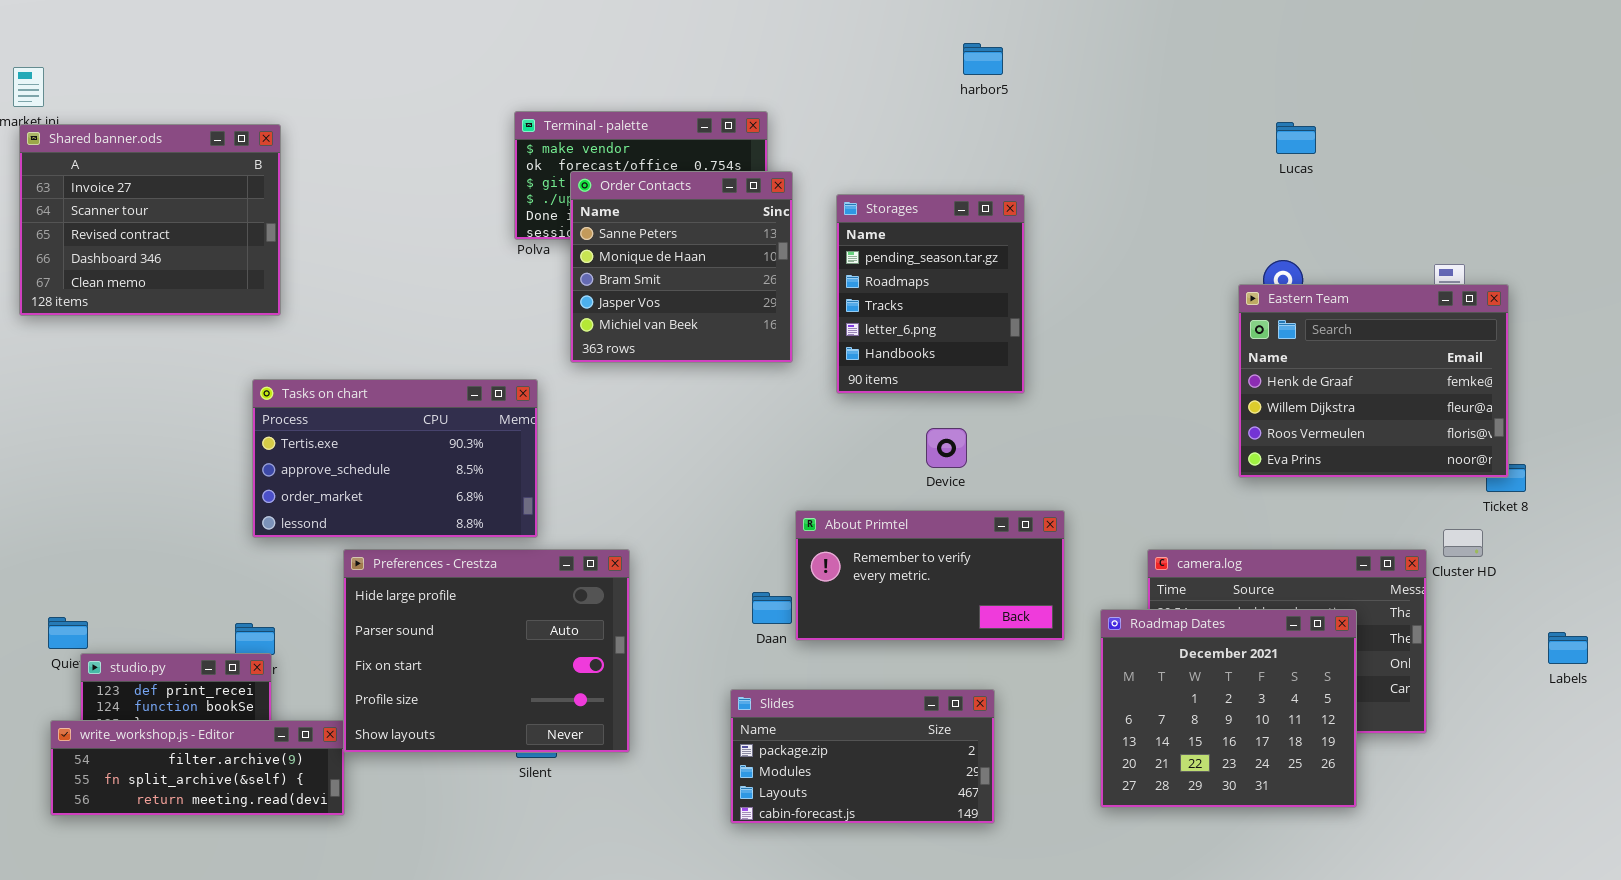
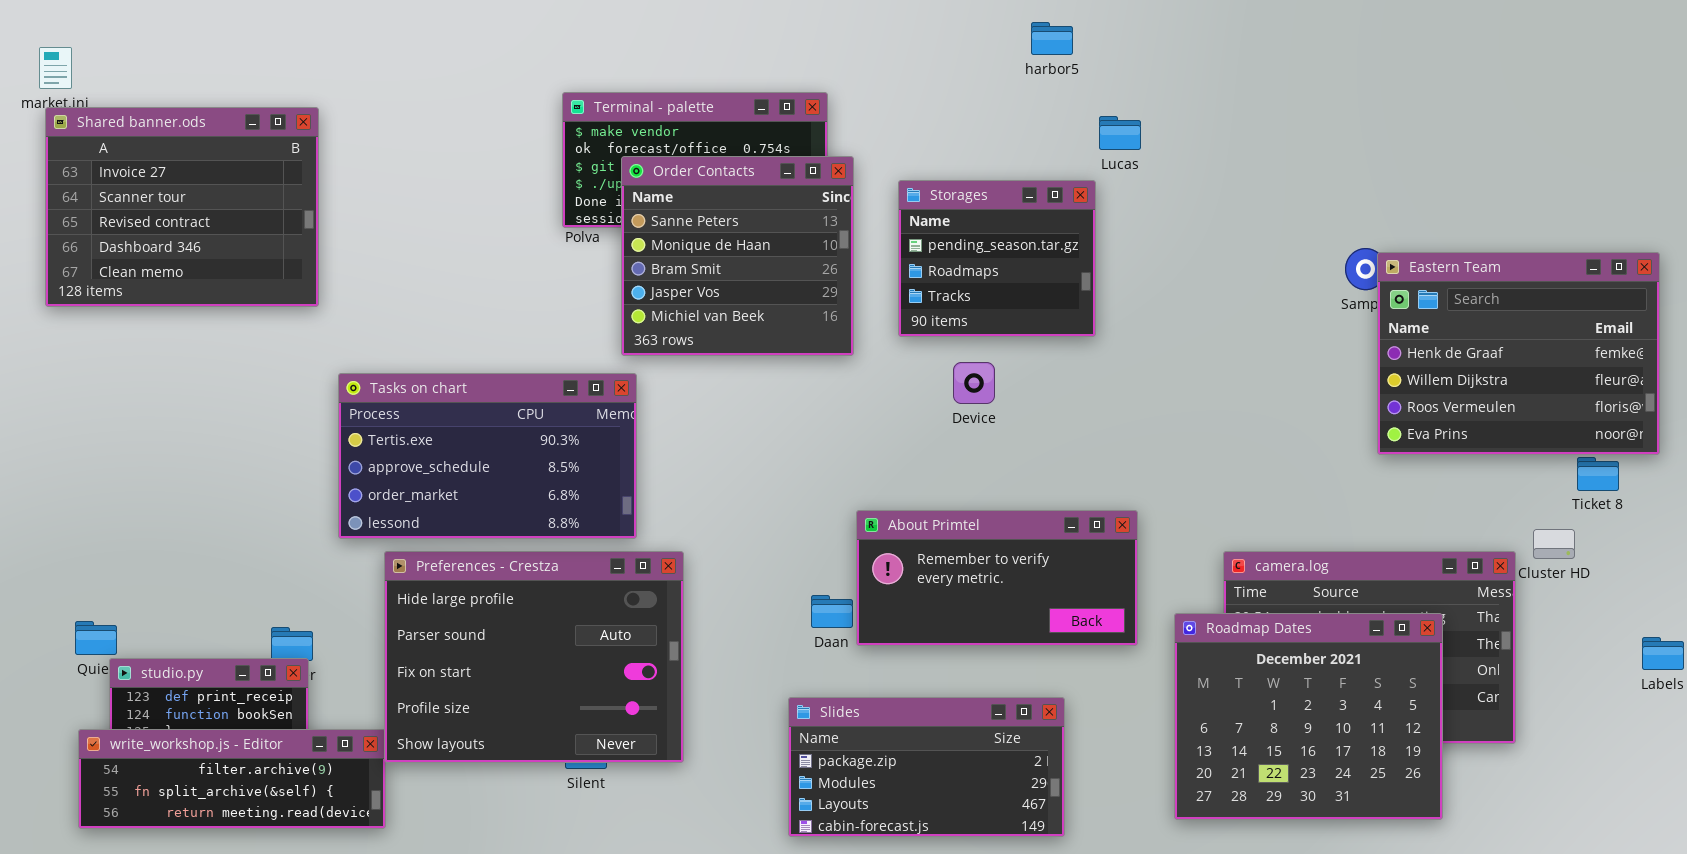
Lucas: [1276,122,1316,154] -> [1099,116,1141,150], moved
Storages: [836,194,1025,394] -> [898,180,1096,337], resized
Eastern Team: [1238,284,1509,478] -> [1377,252,1660,455], moved
Tasks on chart: [252,379,538,538] -> [338,373,637,539], moved
Device: [926,428,967,468] -> [953,362,995,404], moved

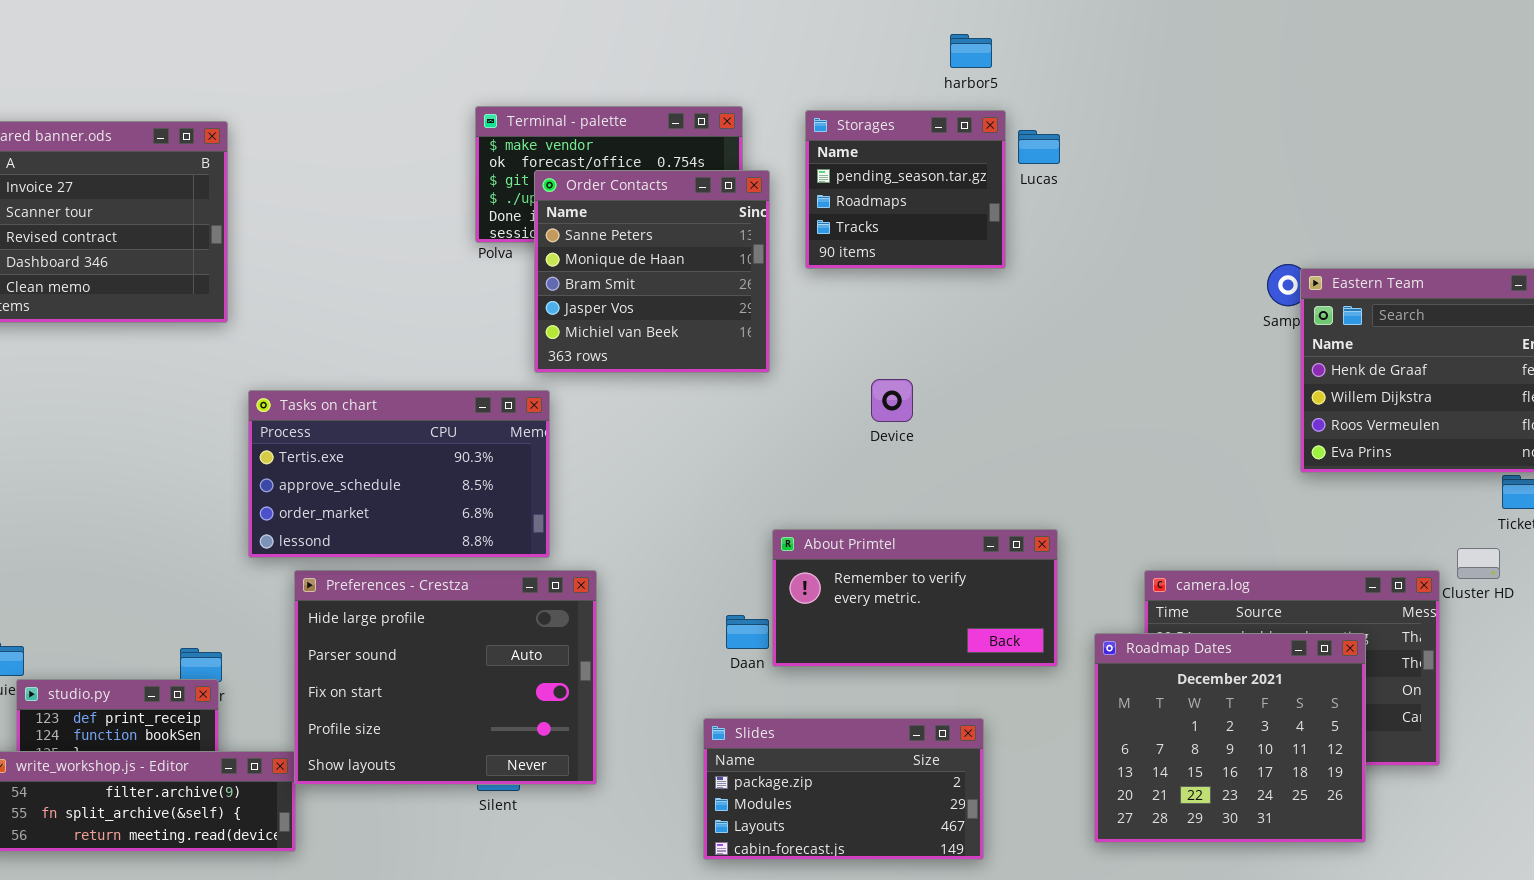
Storages: [898,180,1096,337] -> [805,110,1006,269], moved

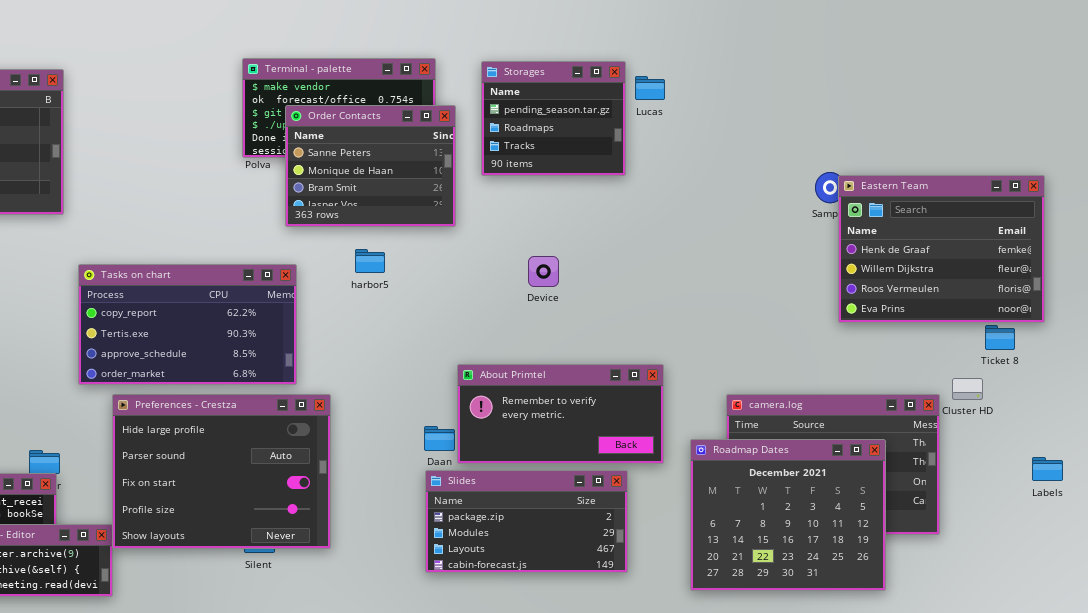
harbor5: [950,34,992,68] -> [355,249,385,273], moved
Order Contacts: [534,170,770,373] -> [285,105,456,227], resized
Tasks on chart: [248,390,550,558] -> [78,264,297,385], scrolled up 1 row
Slides: [703,718,984,860] -> [425,470,628,573], moved

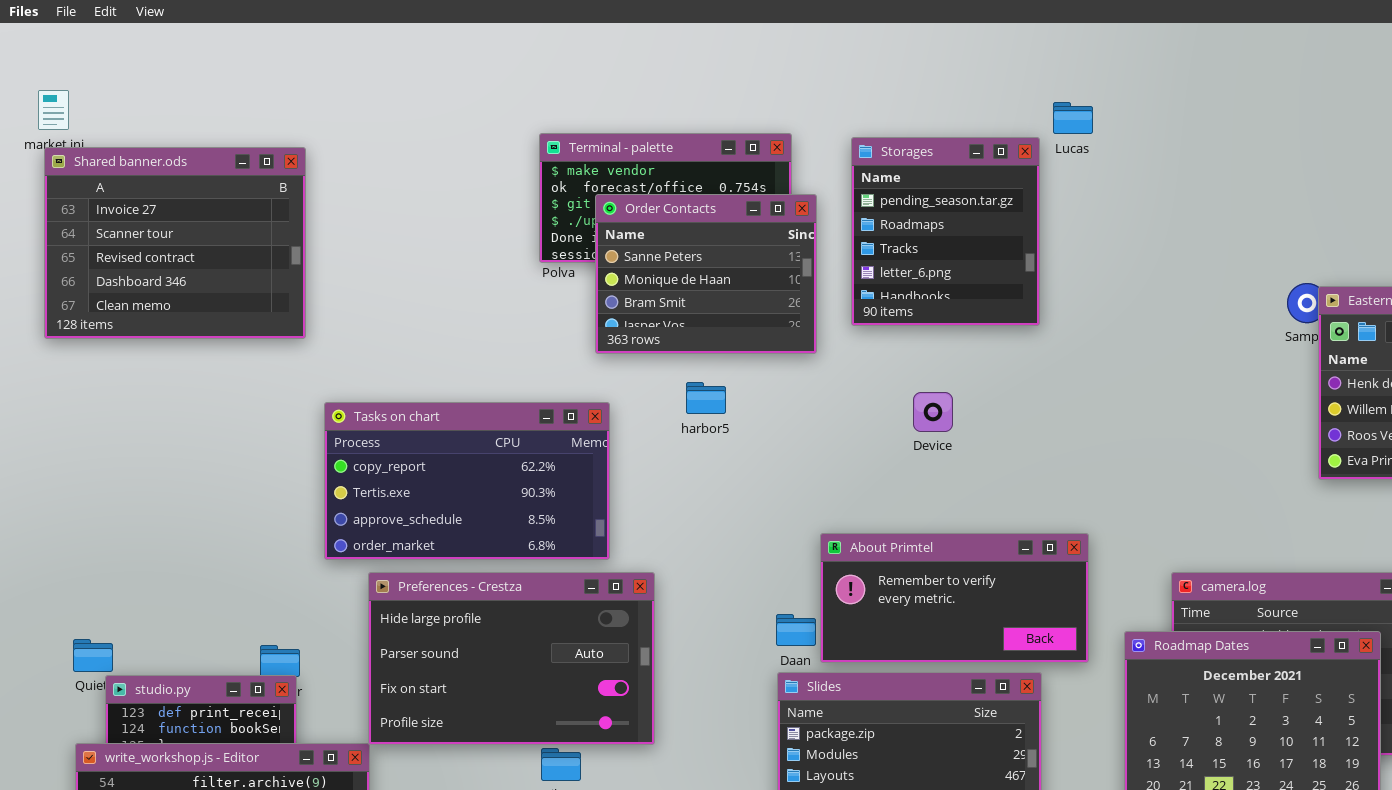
Storages: [481,61,626,176] -> [851,137,1040,326], resized
Lucas: [635,76,665,100] -> [1053,102,1093,134], moved
Preferences - Crestza: [112,394,331,549] -> [368,572,655,745], resized

